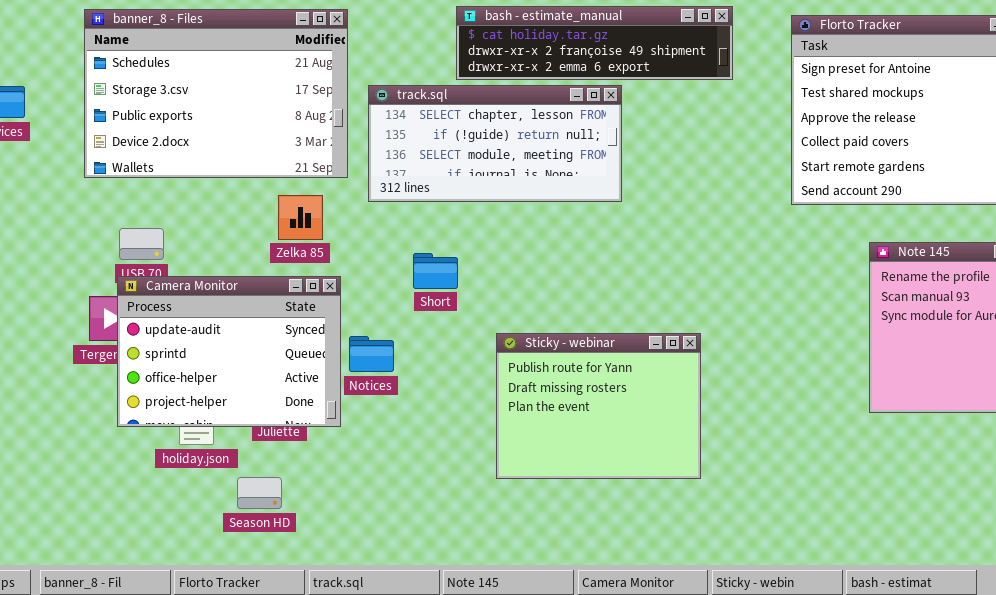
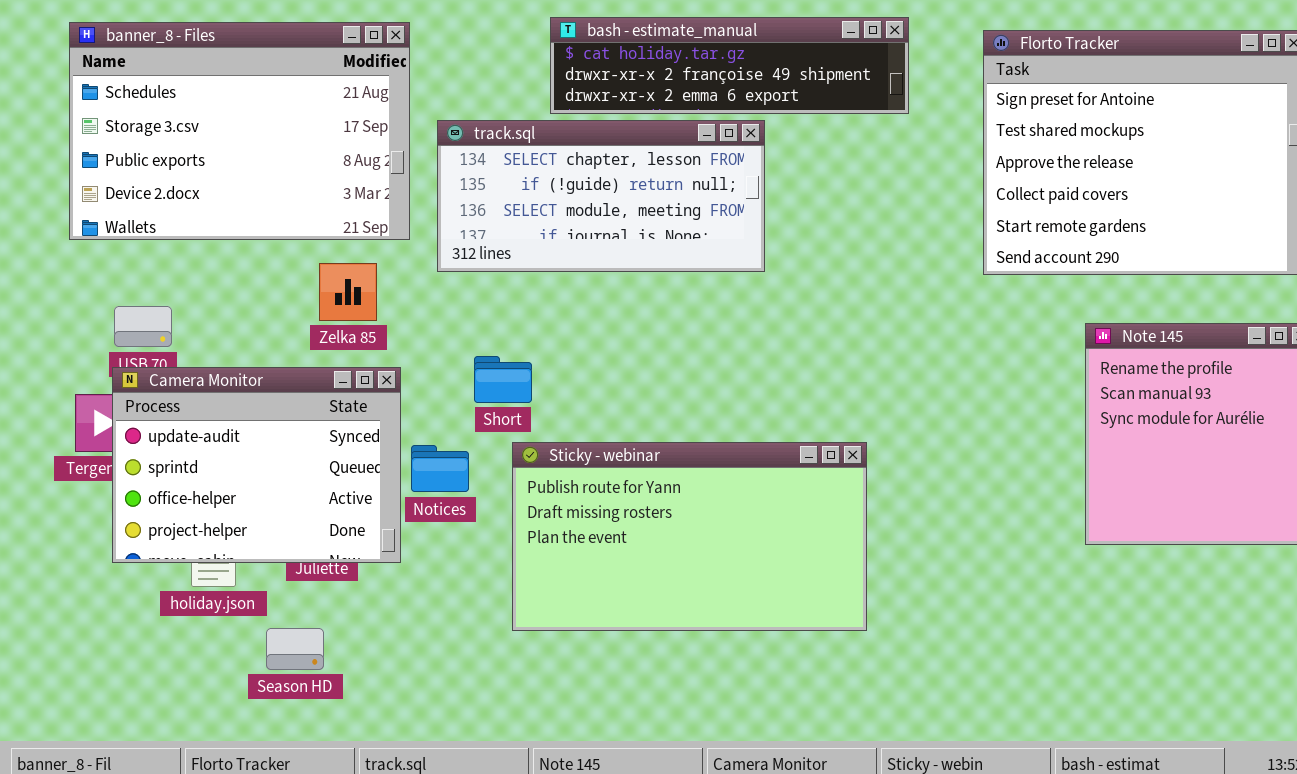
Short: [413,253,458,289] -> [474,356,532,403], moved
Sticky - webinar: [496,333,701,479] -> [512,442,867,631], resized

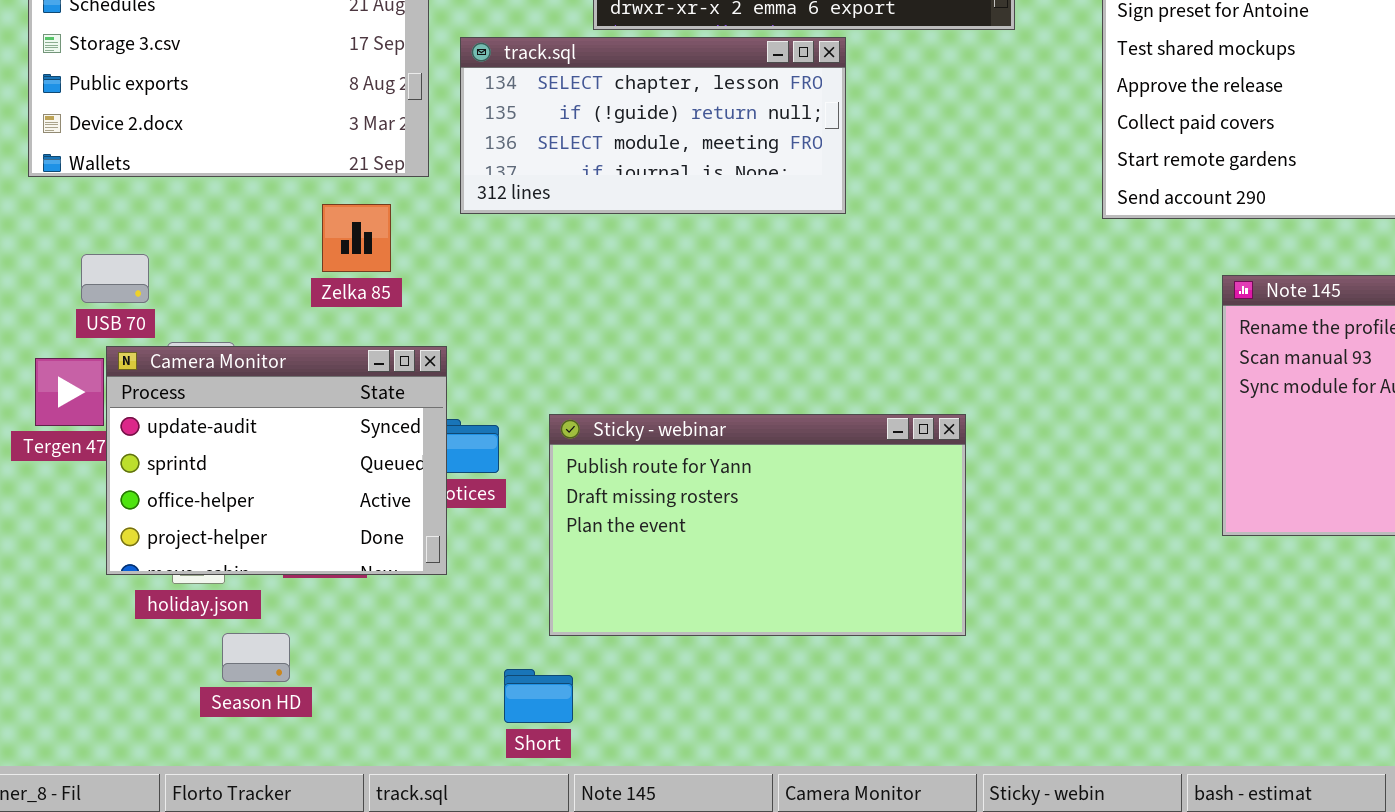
Short: [474,356,532,403] -> [504,669,573,723], moved
Camera Monitor: [112,367,401,563] -> [106,346,447,575], moved
Season HD: [266,628,324,670] -> [222,633,290,682], moved

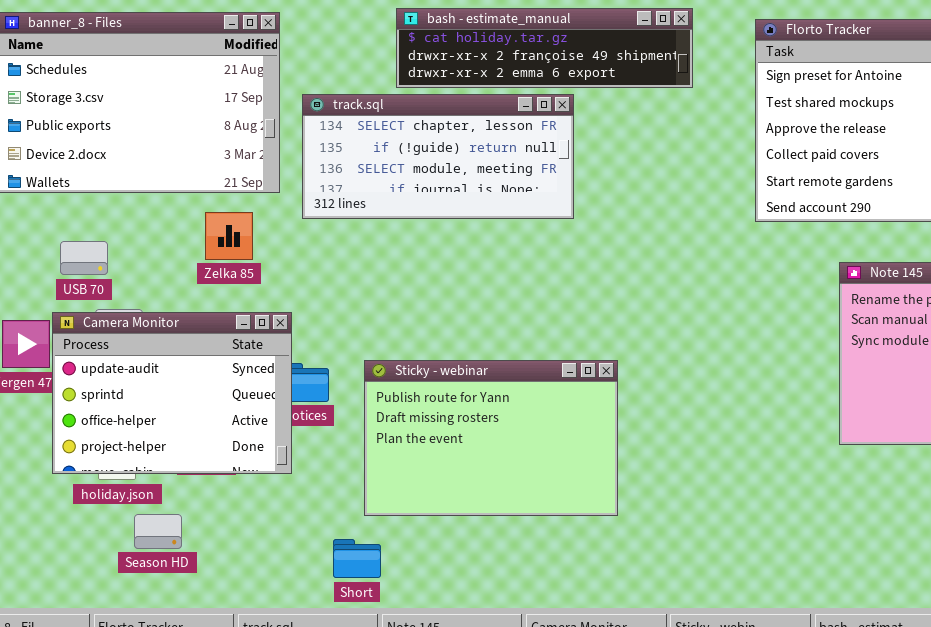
USB 70: [81,254,149,303] -> [60,241,108,275], moved
Sticky - webinar: [549,414,966,636] -> [364,360,618,516], resized

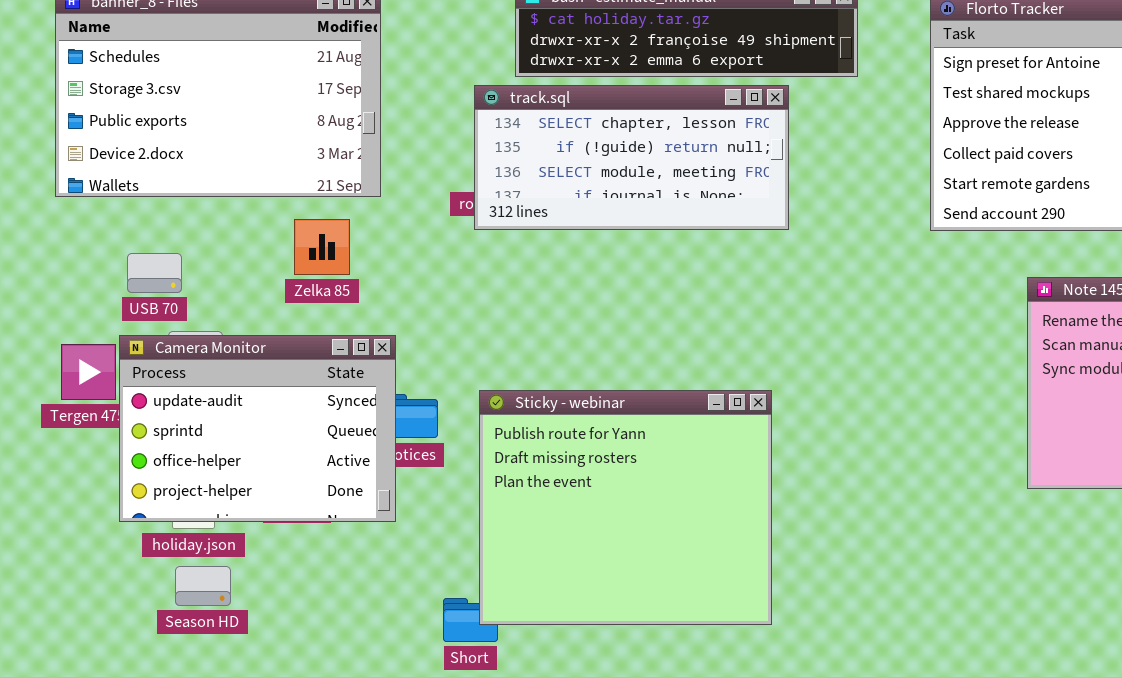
track.sql: [302,94,574,219] -> [474,85,789,230], moved
Sticky - webinar: [364,360,618,516] -> [479,390,772,625], resized
Season HD: [134,514,182,549] -> [175,566,231,606], moved

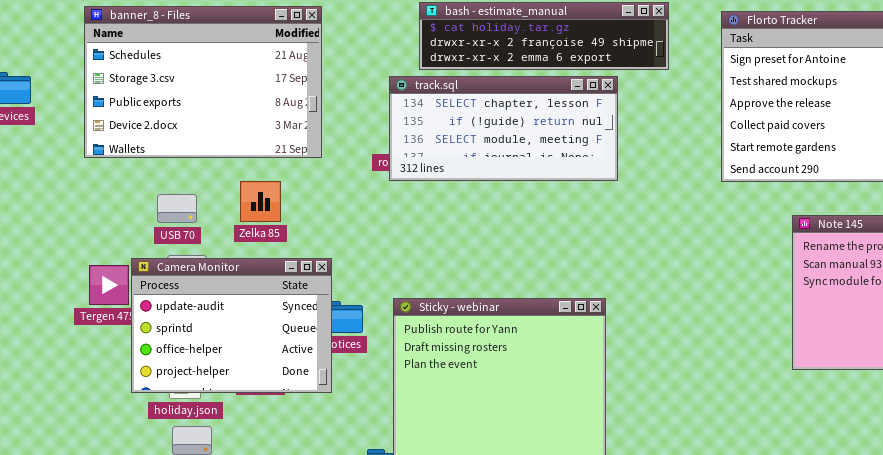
Zelka 85: [294,219,350,275] -> [240,181,281,222], moved
USB 70: [127,253,182,293] -> [157,194,197,223], moved

